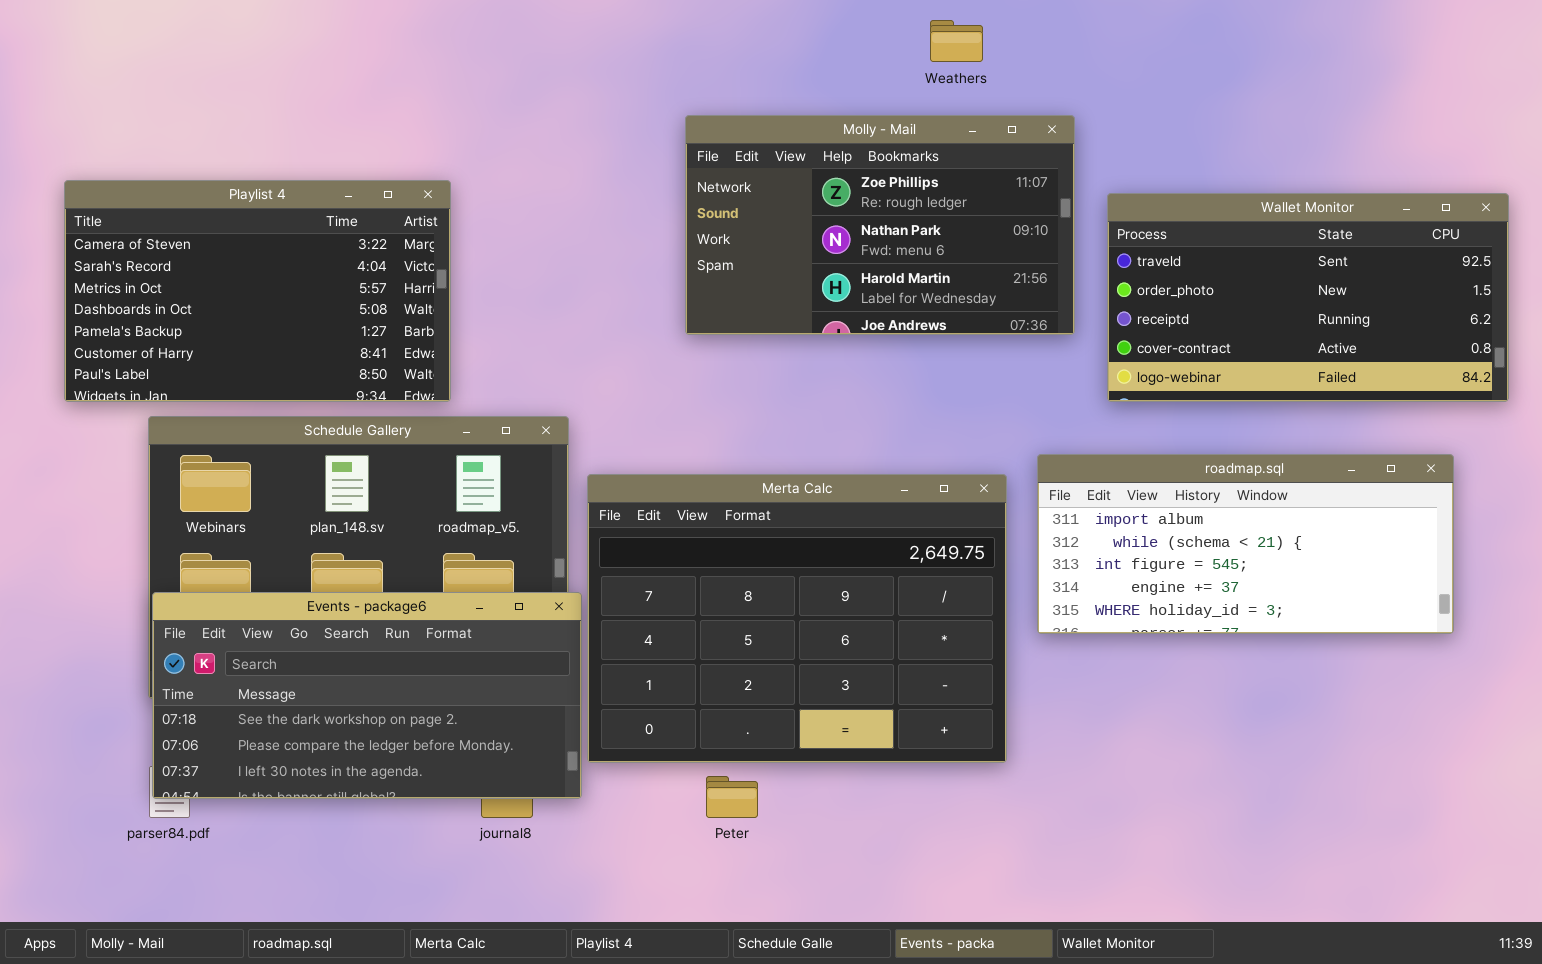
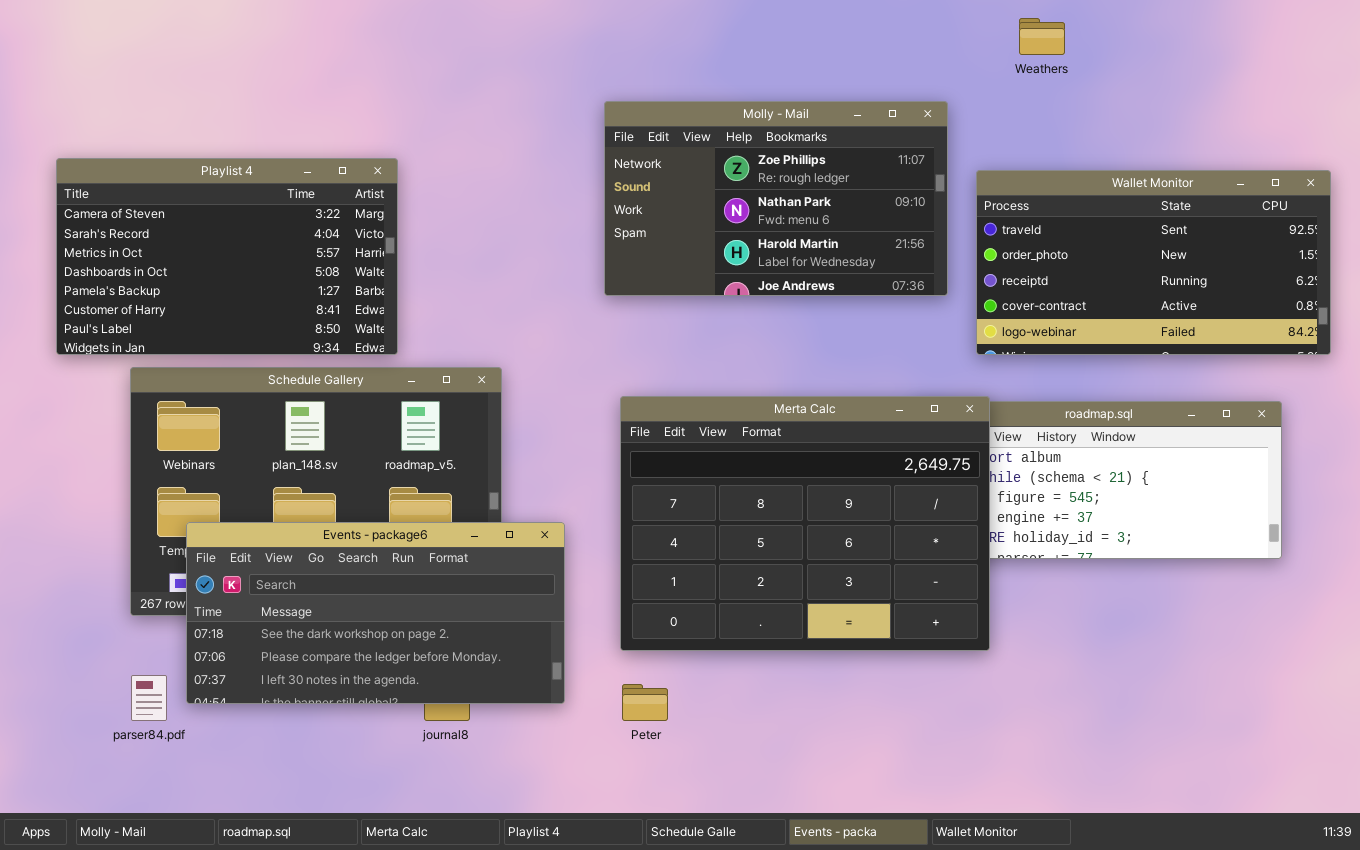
Weathers: [930,20,983,62] -> [1019,18,1065,55], moved
Merta Calc: [587,474,1007,763] -> [620,396,990,651], moved
Events - package6: [152,592,582,799] -> [186,522,565,704], moved

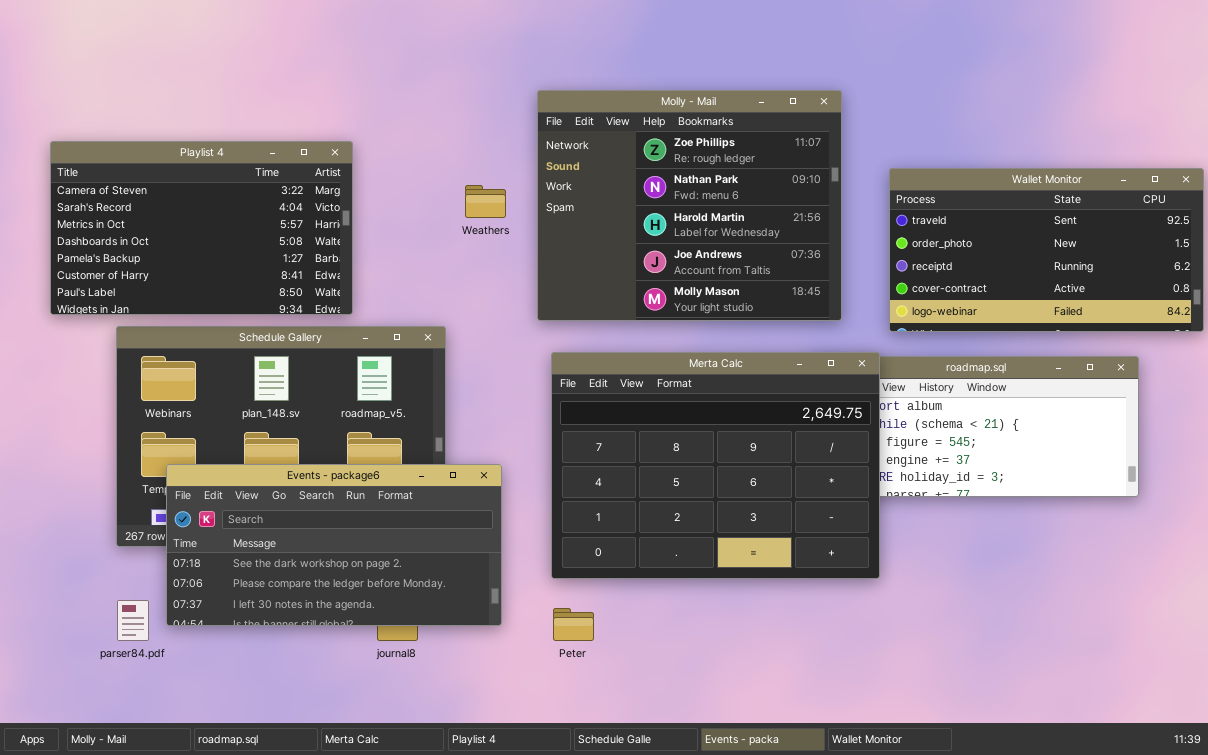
Weathers: [1019,18,1065,55] -> [465,185,506,218], moved
Molly - Mail: [604,101,948,296] -> [537,90,842,321], resized
Wallet Monitor: [976,170,1331,355] -> [889,168,1204,332], moved

